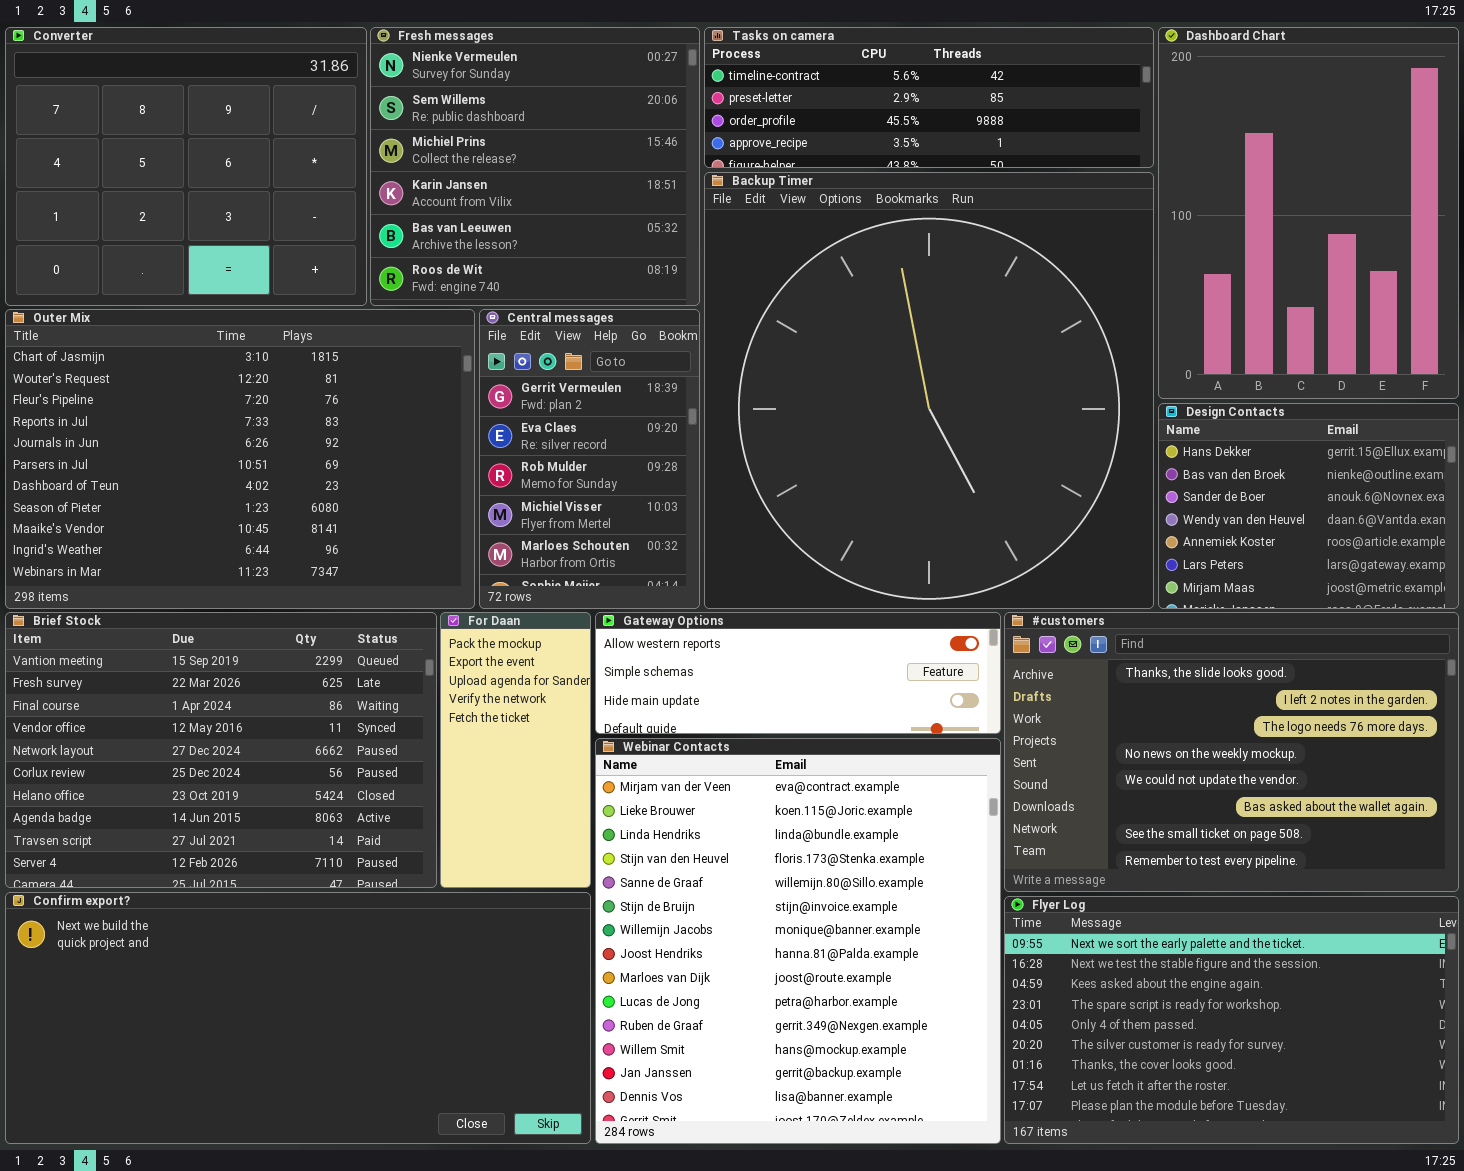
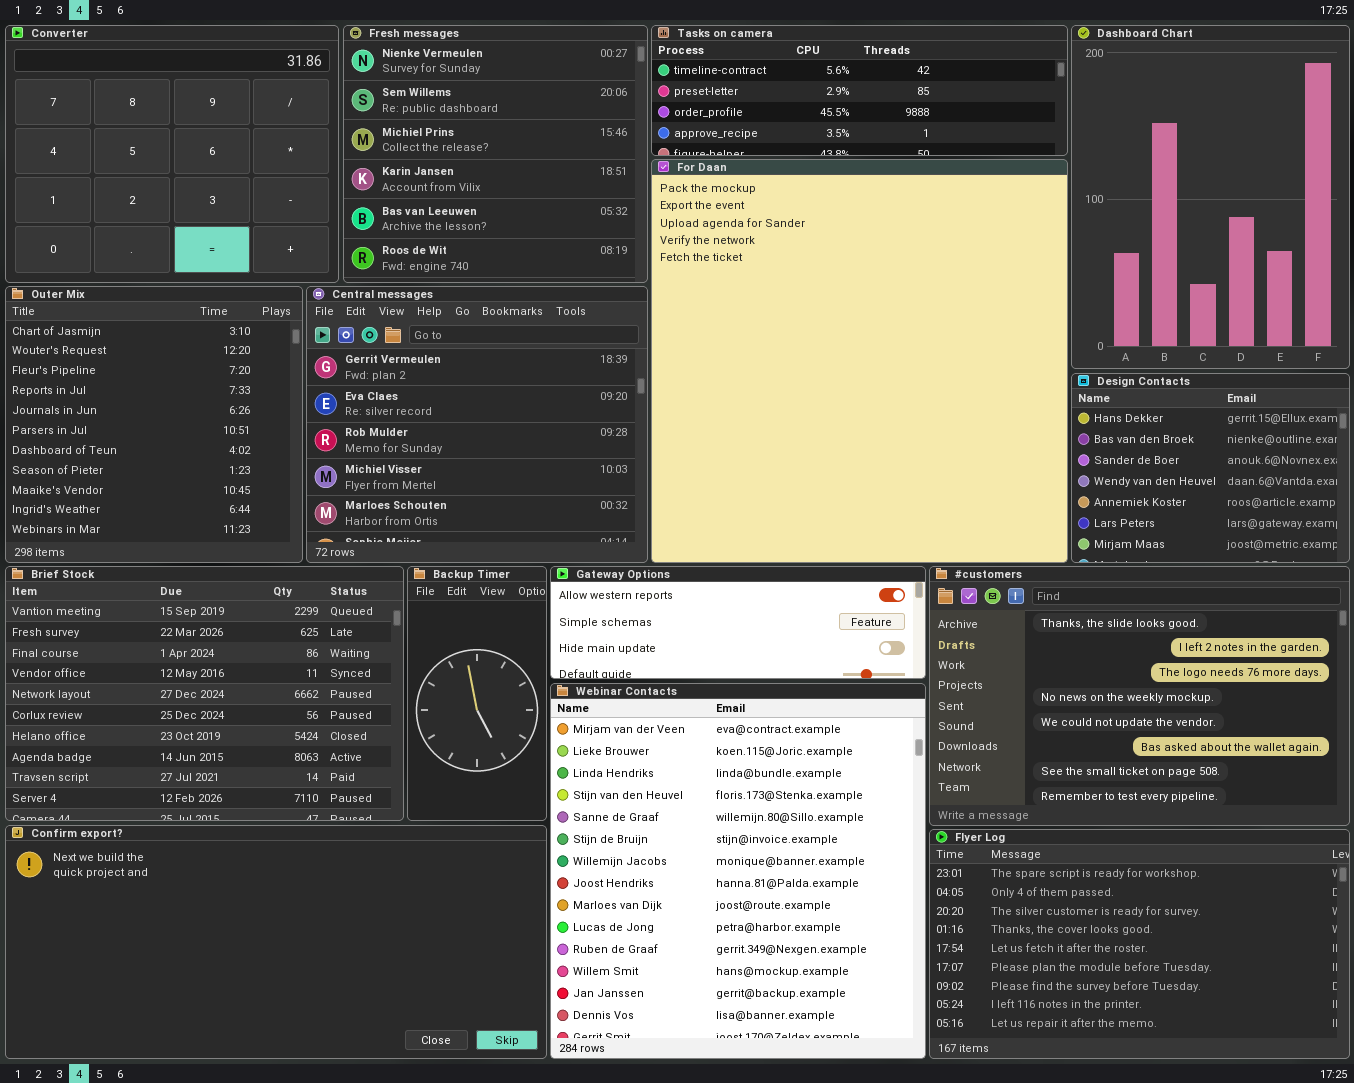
Backup Timer: [704,172,1154,609] -> [407,566,547,821], moved, resized
Outer Mix: [5,309,475,609] -> [5,286,303,563], resized
Central messages: [479,309,700,609] -> [306,286,648,563], resized
For Daan: [440,612,591,888] -> [651,159,1068,563], moved, resized
Flyer Log: [1004,896,1459,1144] -> [929,829,1350,1059], scrolled down 3 rows

